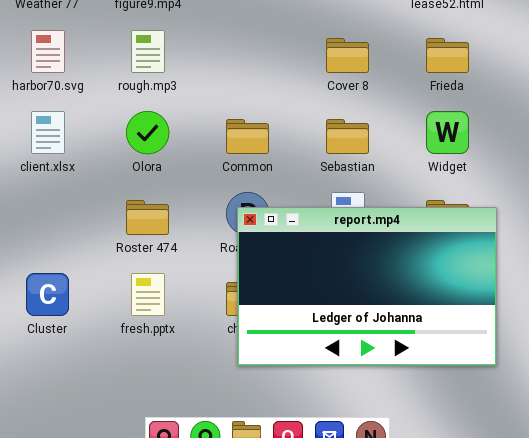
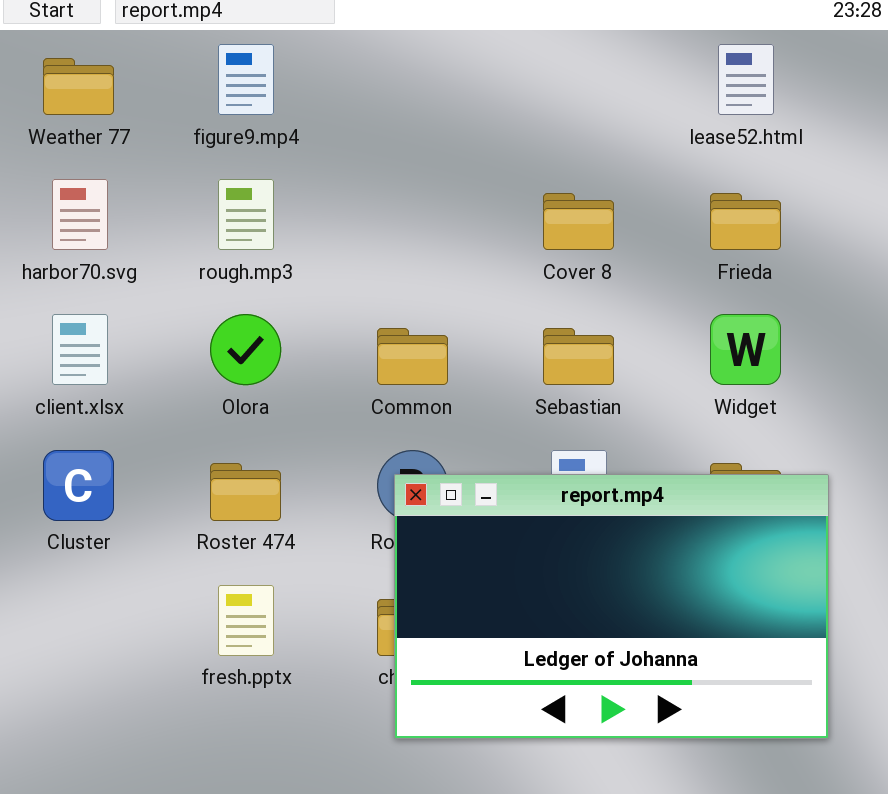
Cluster: [26,273,69,316] -> [43,450,114,521], moved

